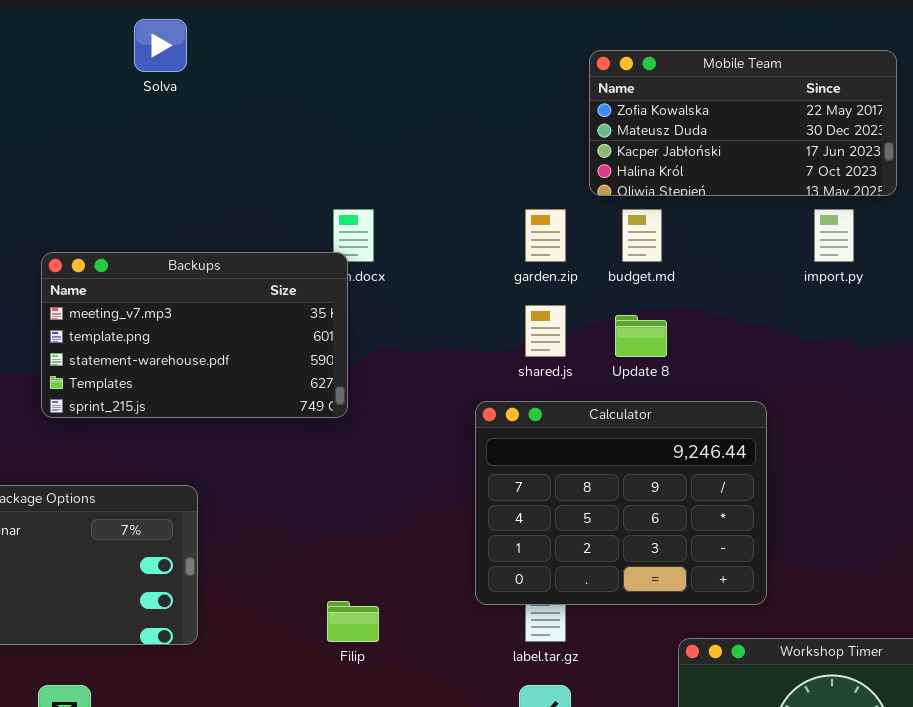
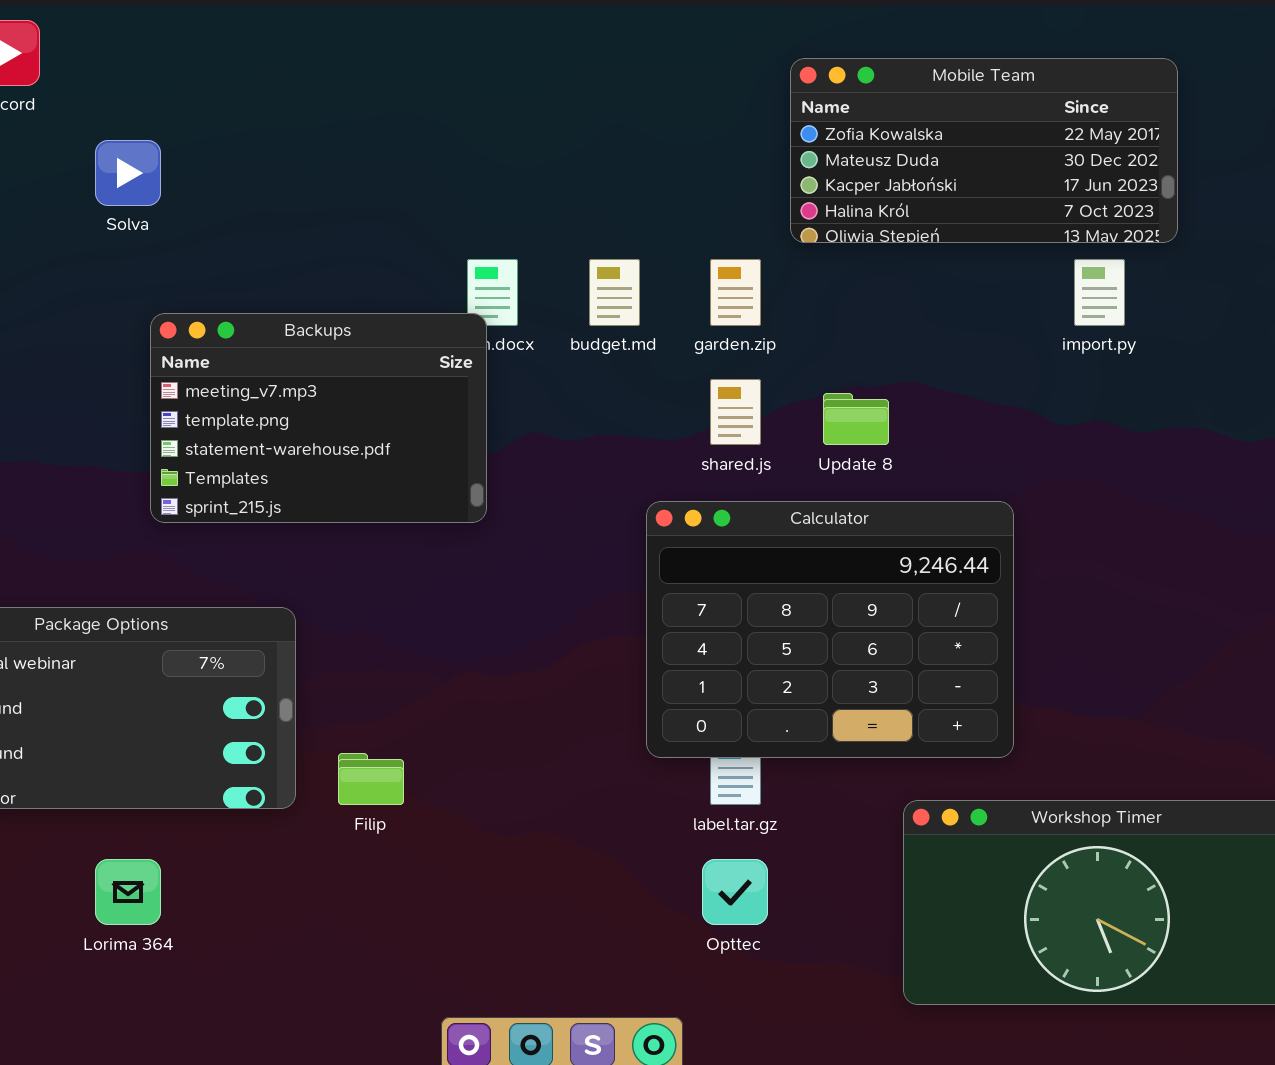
Solva: [134,19,187,72] -> [95,140,161,206], moved
budget.md: [622,209,662,262] -> [589,259,640,326], moved
Backups: [41,252,348,418] -> [150,313,487,523], resized
Filip: [327,601,379,642] -> [338,753,404,805], moved

